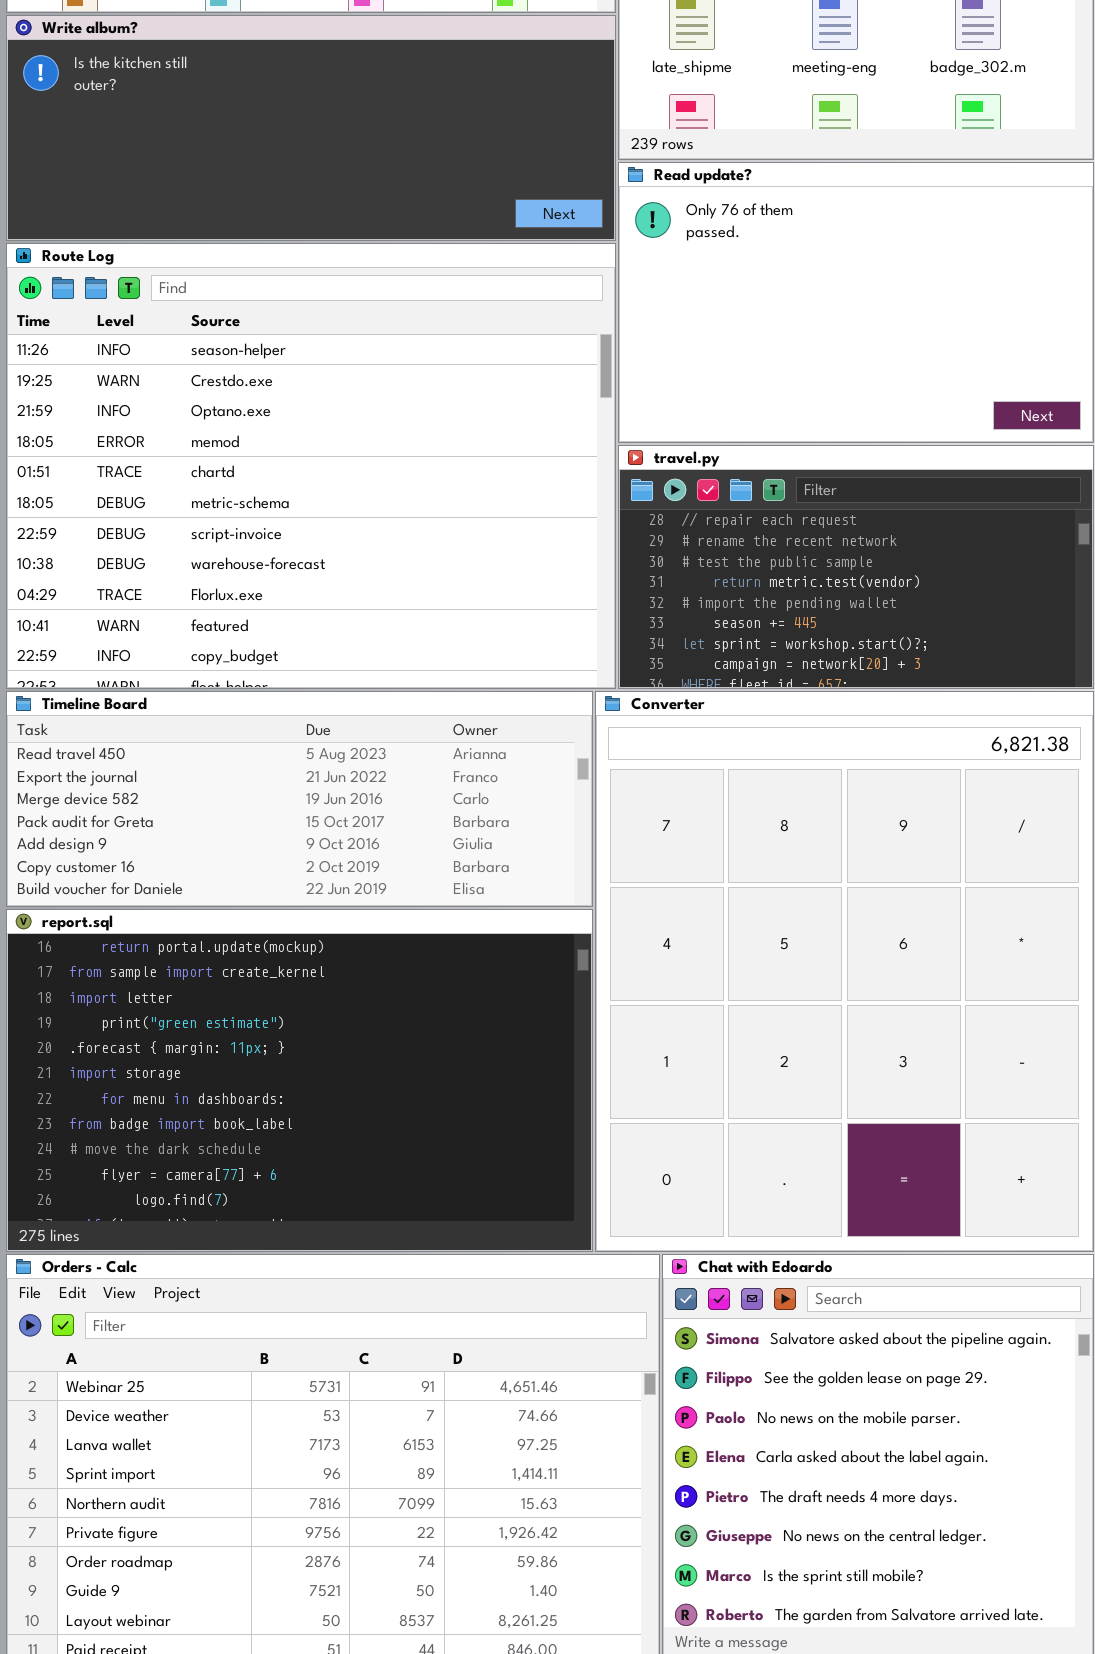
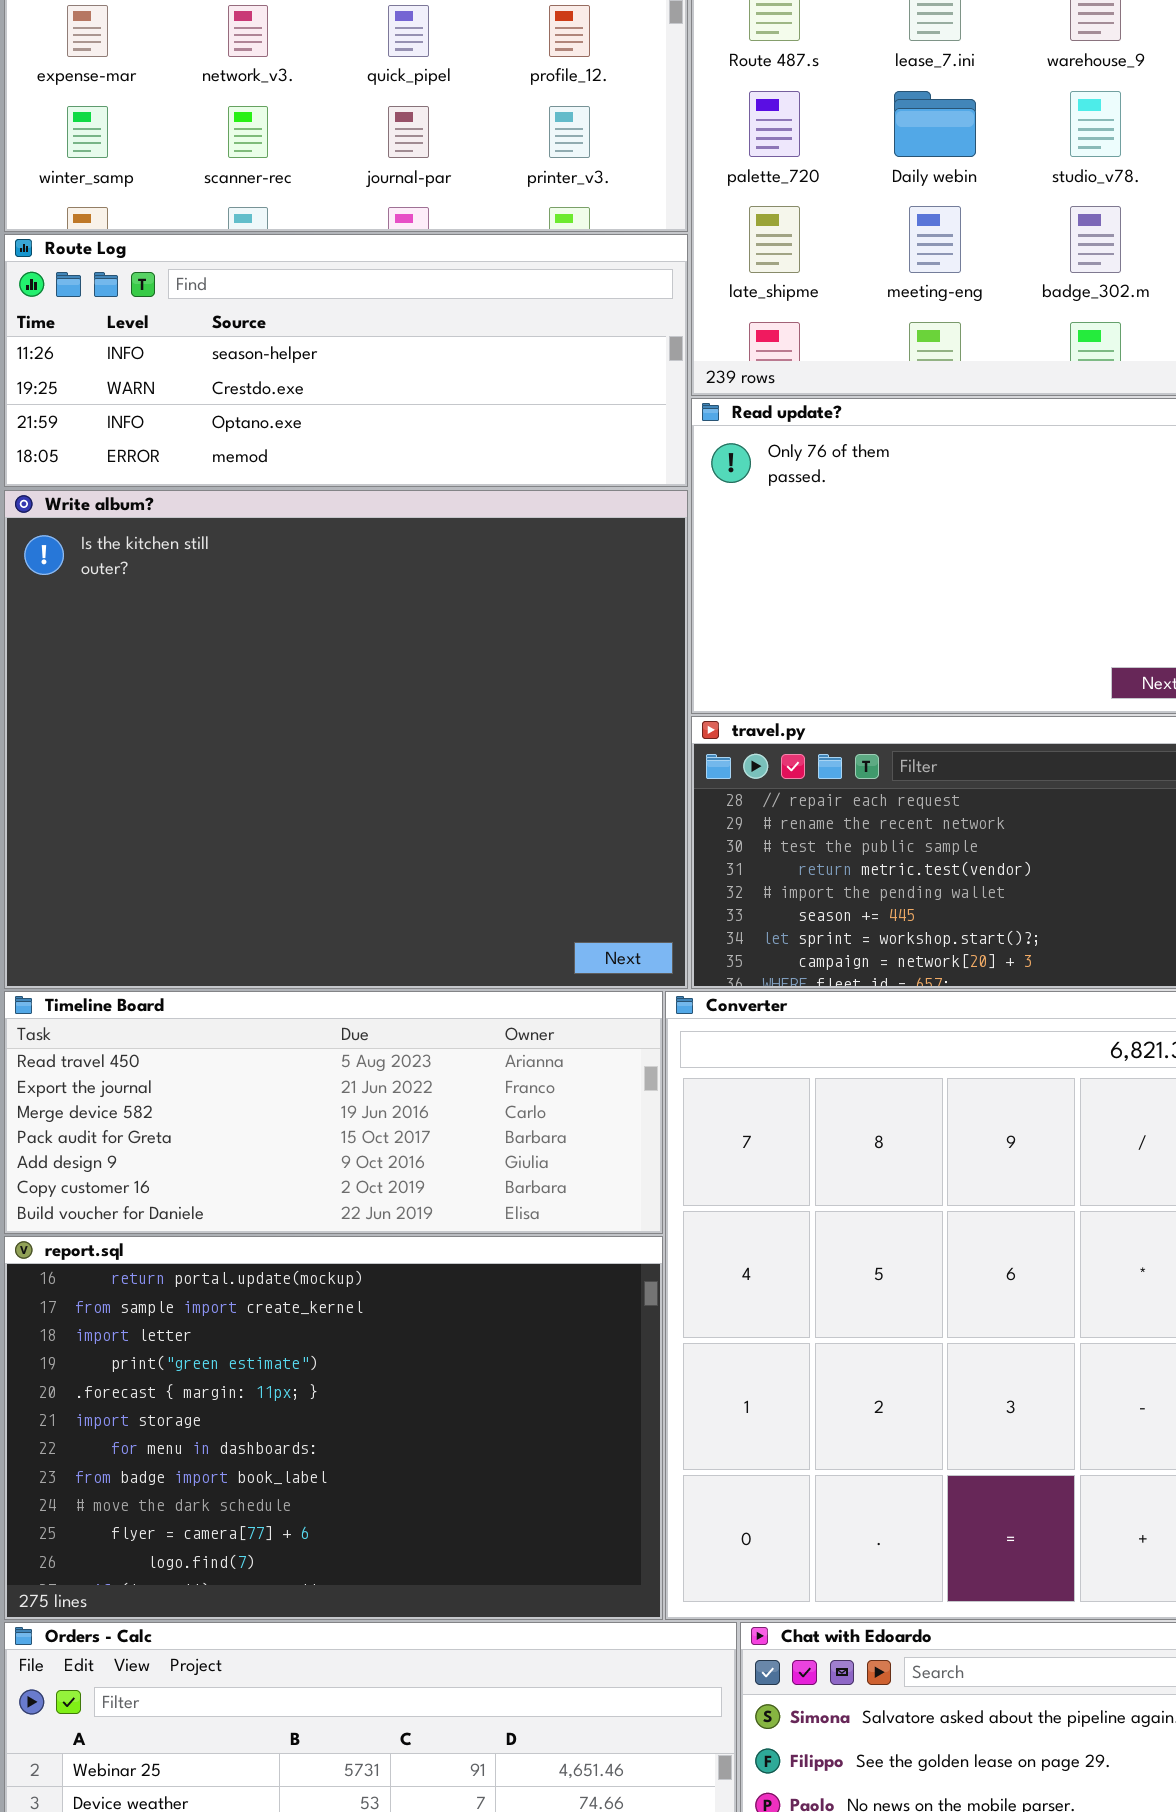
Write album?: [6,15,616,241] -> [4,490,688,989], moved, resized
Route Log: [6,243,616,689] -> [4,234,688,487], moved, resized

